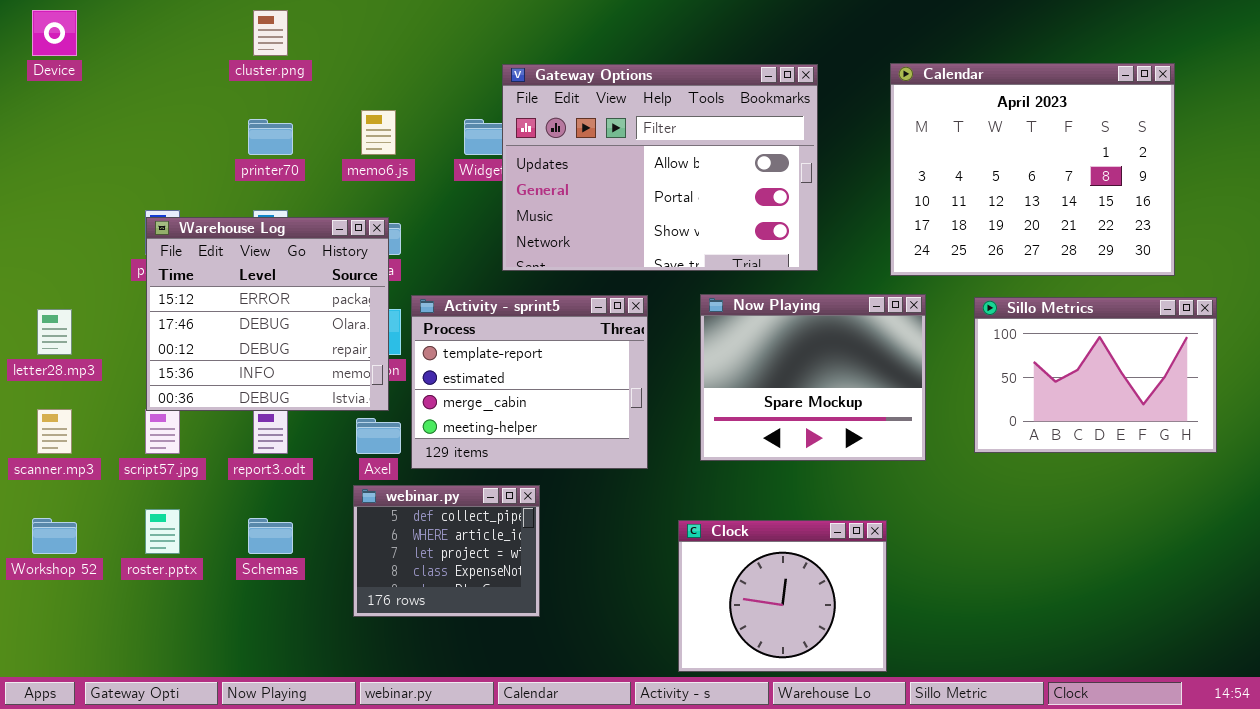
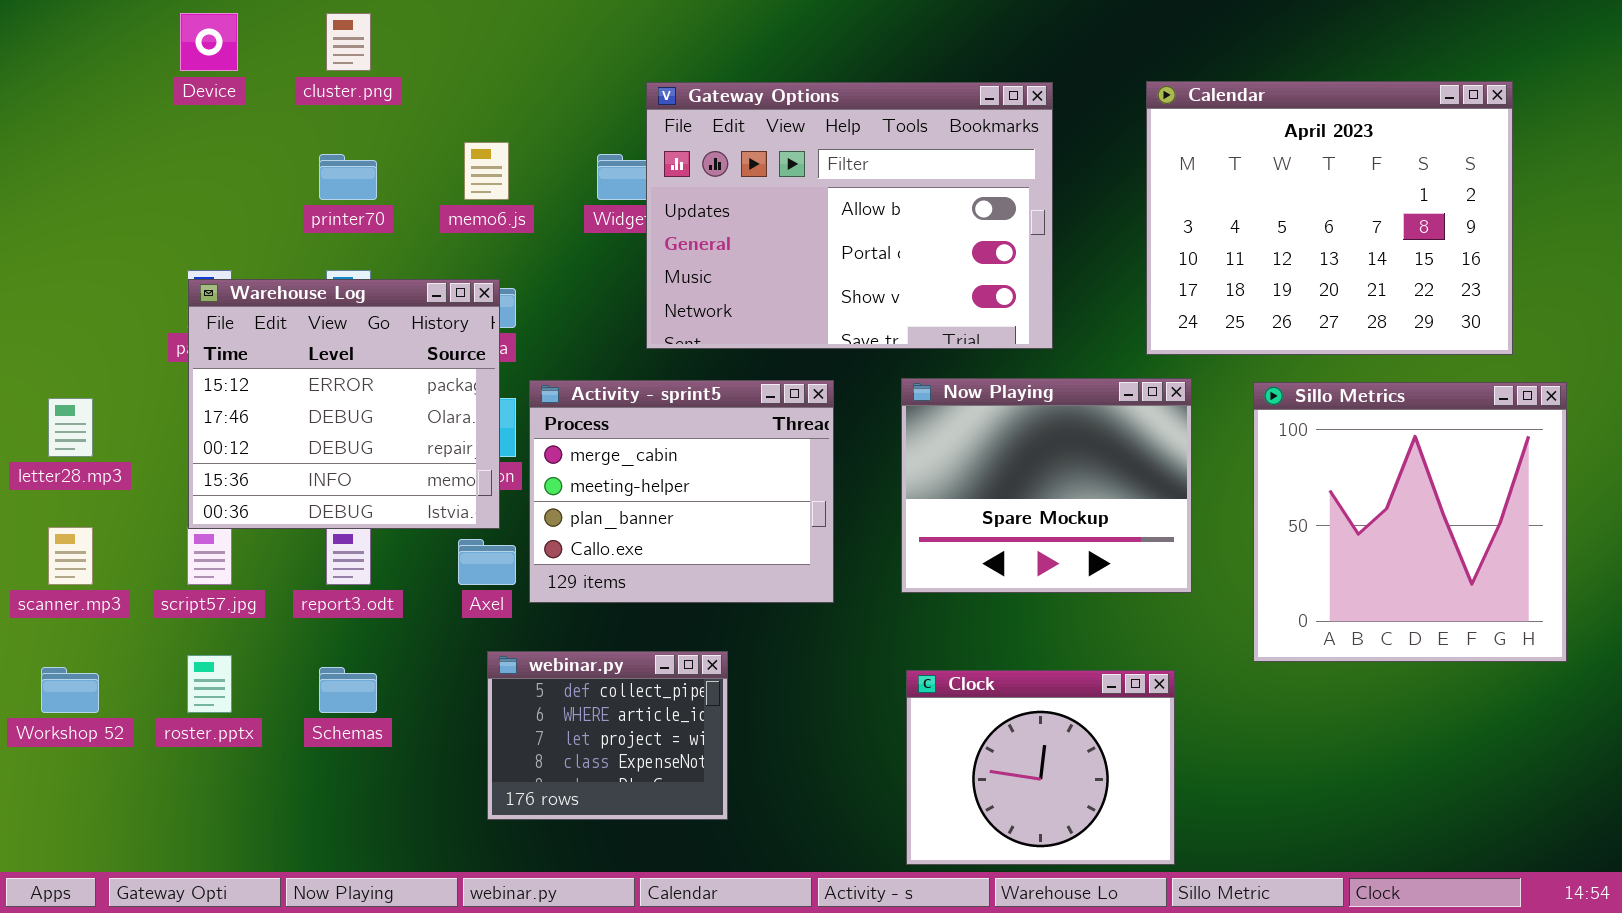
Device: [32,10,77,56] -> [180,13,238,71], moved
Activity - sprint5: [411,295,648,469] -> [529,380,834,603], scrolled down 2 rows
Sillo Metrics: [974,297,1217,453] -> [1253,382,1567,662], resized
webinar.py: [353,485,540,617] -> [487,651,728,820], moved
Clock: [678,520,887,672] -> [906,670,1175,865], moved

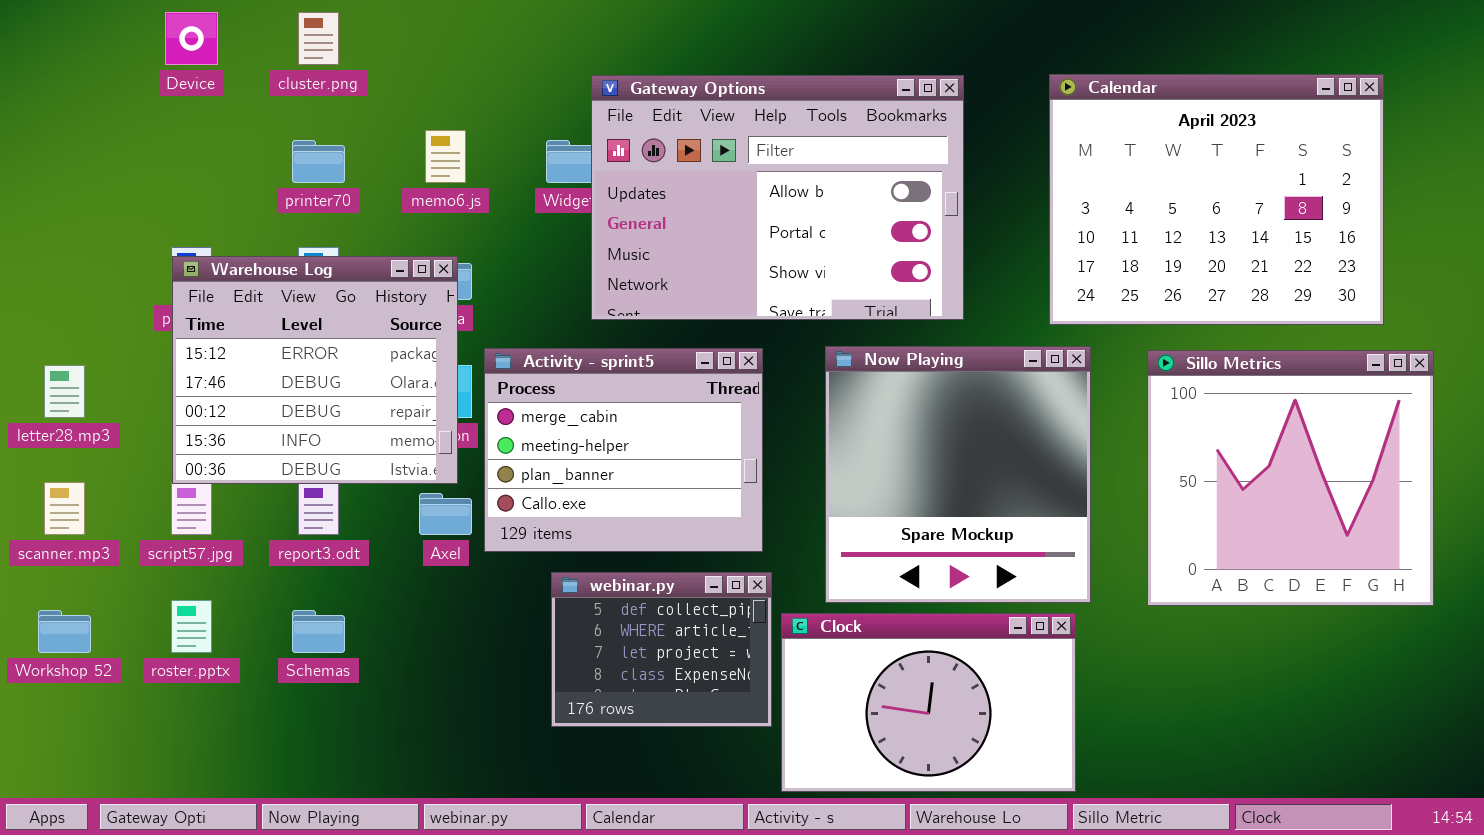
Now Playing: [901,378,1192,593] -> [825,346,1091,603], resized
webinar.py: [487,651,728,820] -> [551,572,772,727], moved
Clock: [906,670,1175,865] -> [781,613,1076,792], resized

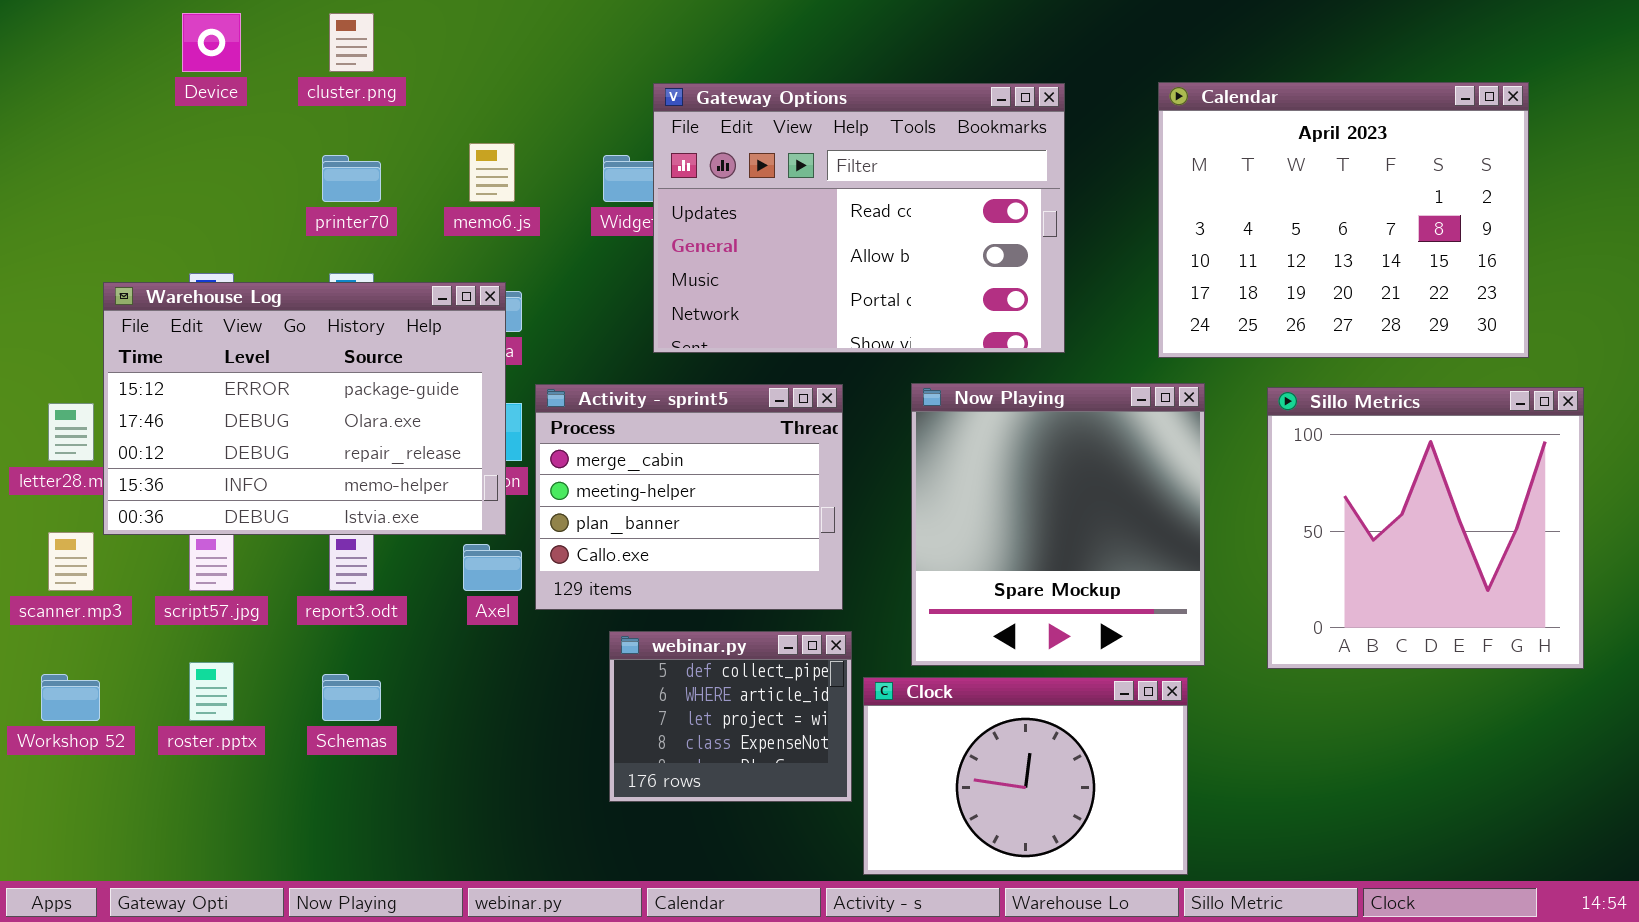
Gateway Options: [591,75,964,320] -> [653,83,1065,353], scrolled up 1 row
Warehouse Log: [172,256,458,484] -> [103,282,506,535], resized

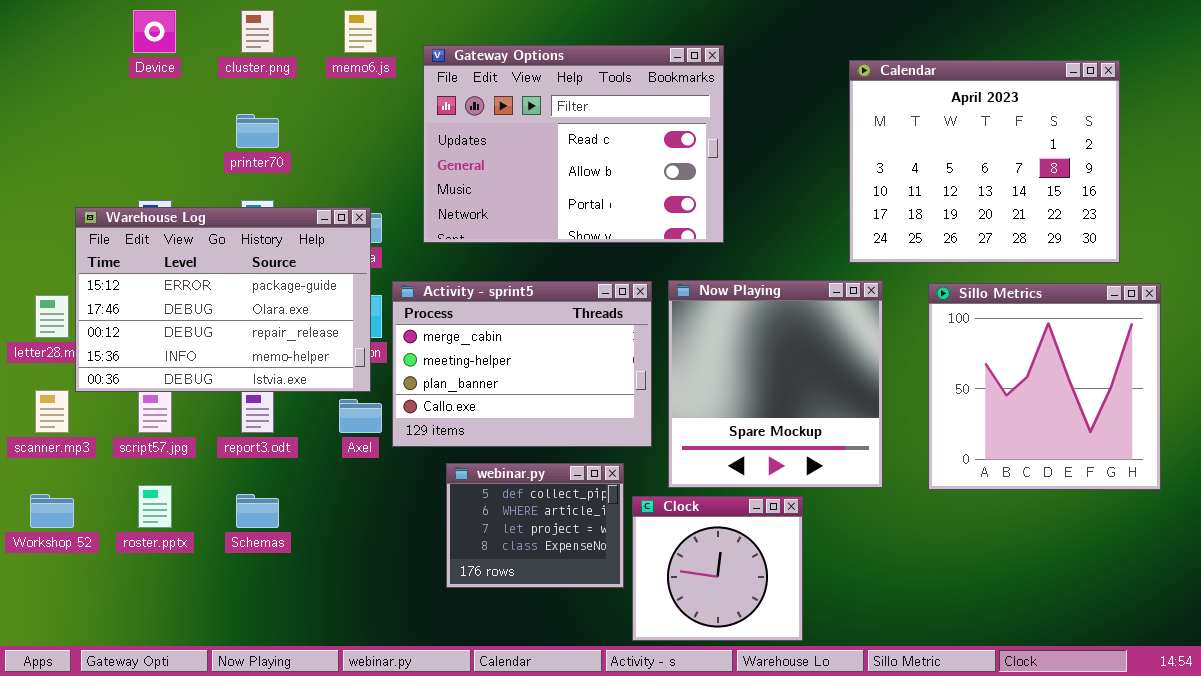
Gateway Options: [653,83,1065,353] -> [423,45,724,243], moved
memo6.js: [469,143,515,202] -> [344,10,377,53], moved
Activity - sprint5: [535,384,843,610] -> [392,281,652,447], resized
Clock: [863,677,1188,875] -> [632,496,803,641], resized

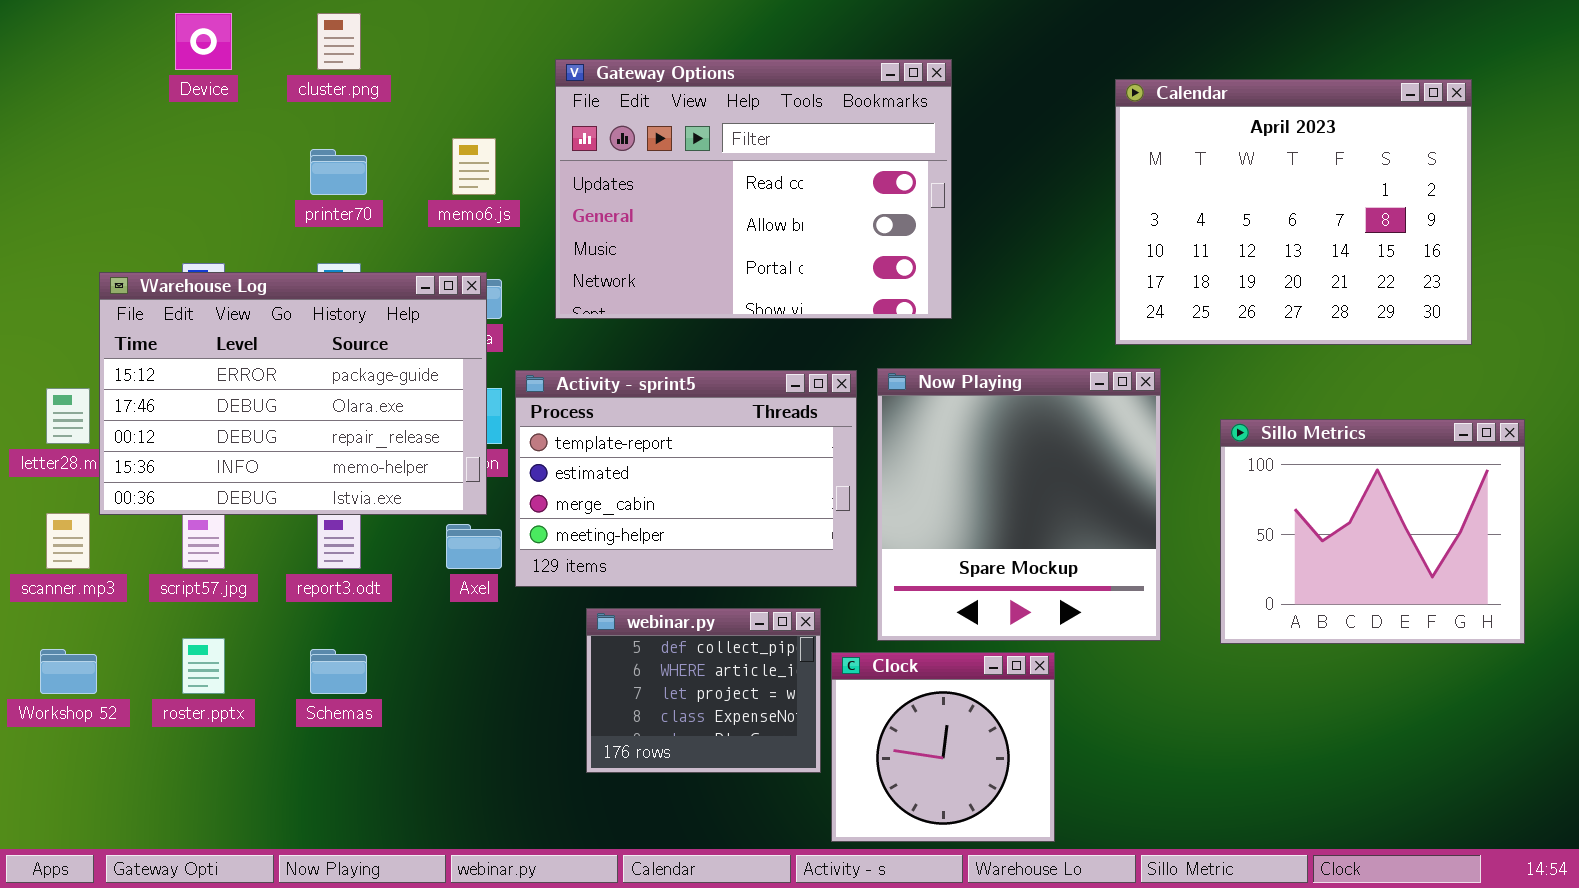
memo6.js: [344,10,377,53] -> [452,138,496,195], moved
Activity - sprint5: [392,281,652,447] -> [515,370,857,587], scrolled up 2 rows
Sillo Metrics: [928,283,1161,490] -> [1220,419,1525,644], resized

